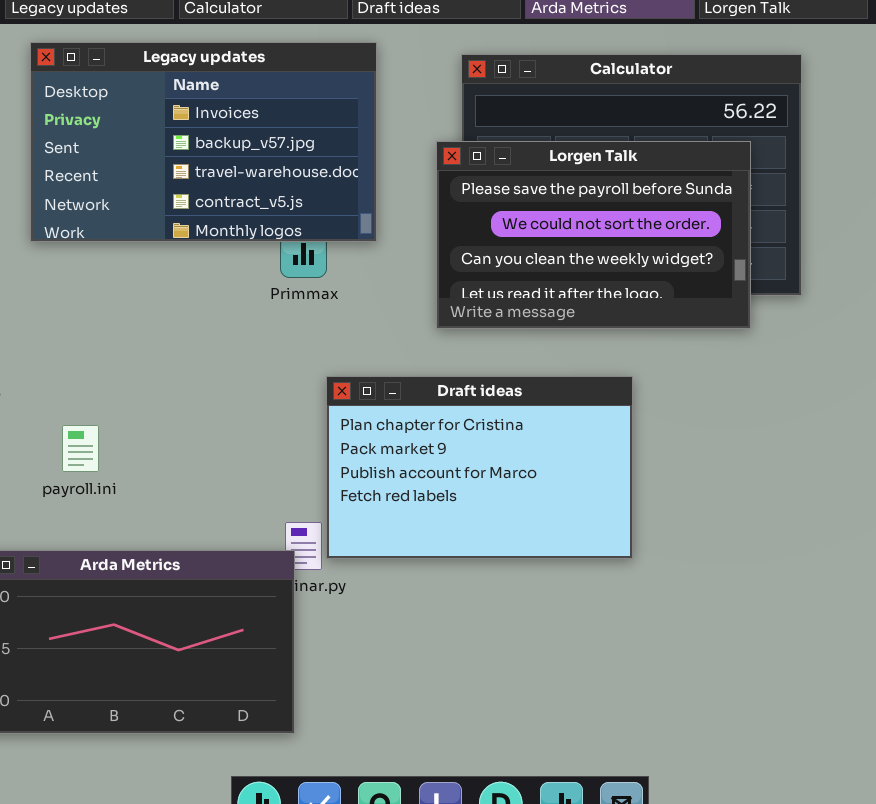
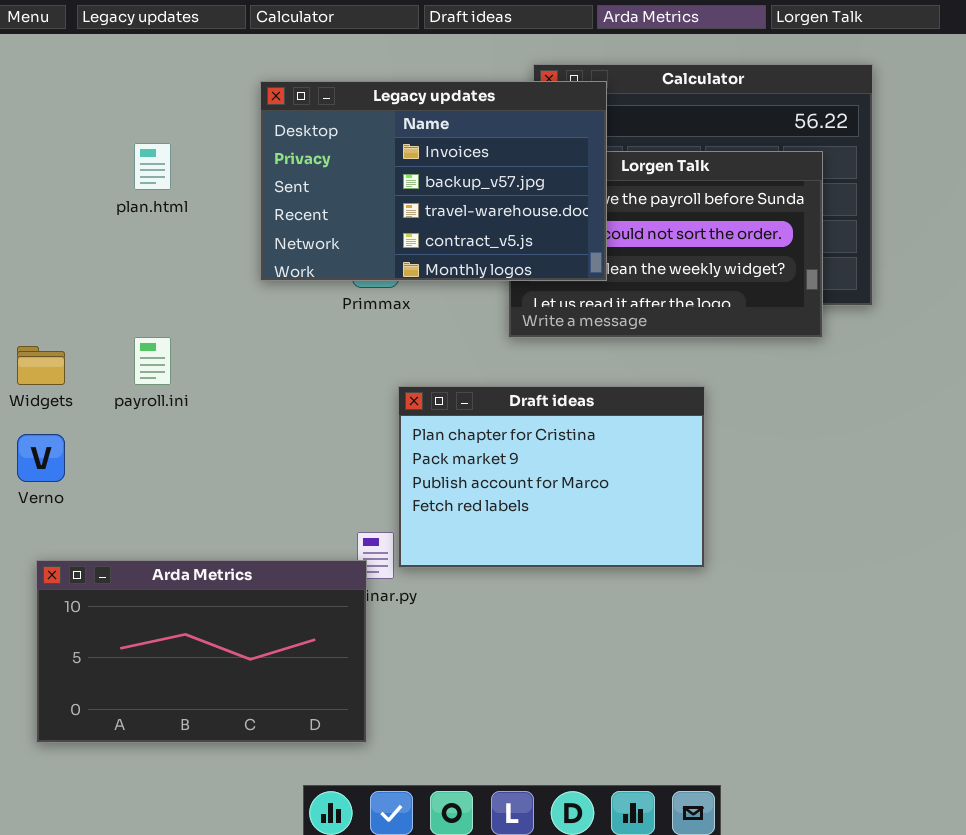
Legacy updates: [30,42,377,242] -> [260,81,607,281], moved
payroll.ini: [62,425,99,472] -> [134,337,171,385], moved

